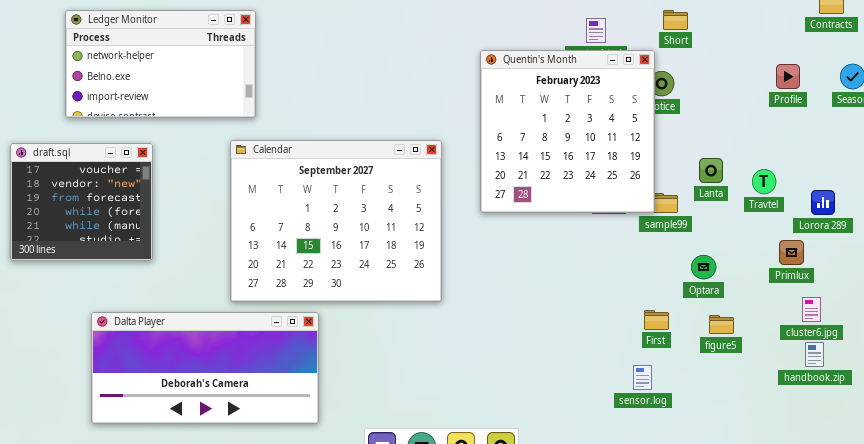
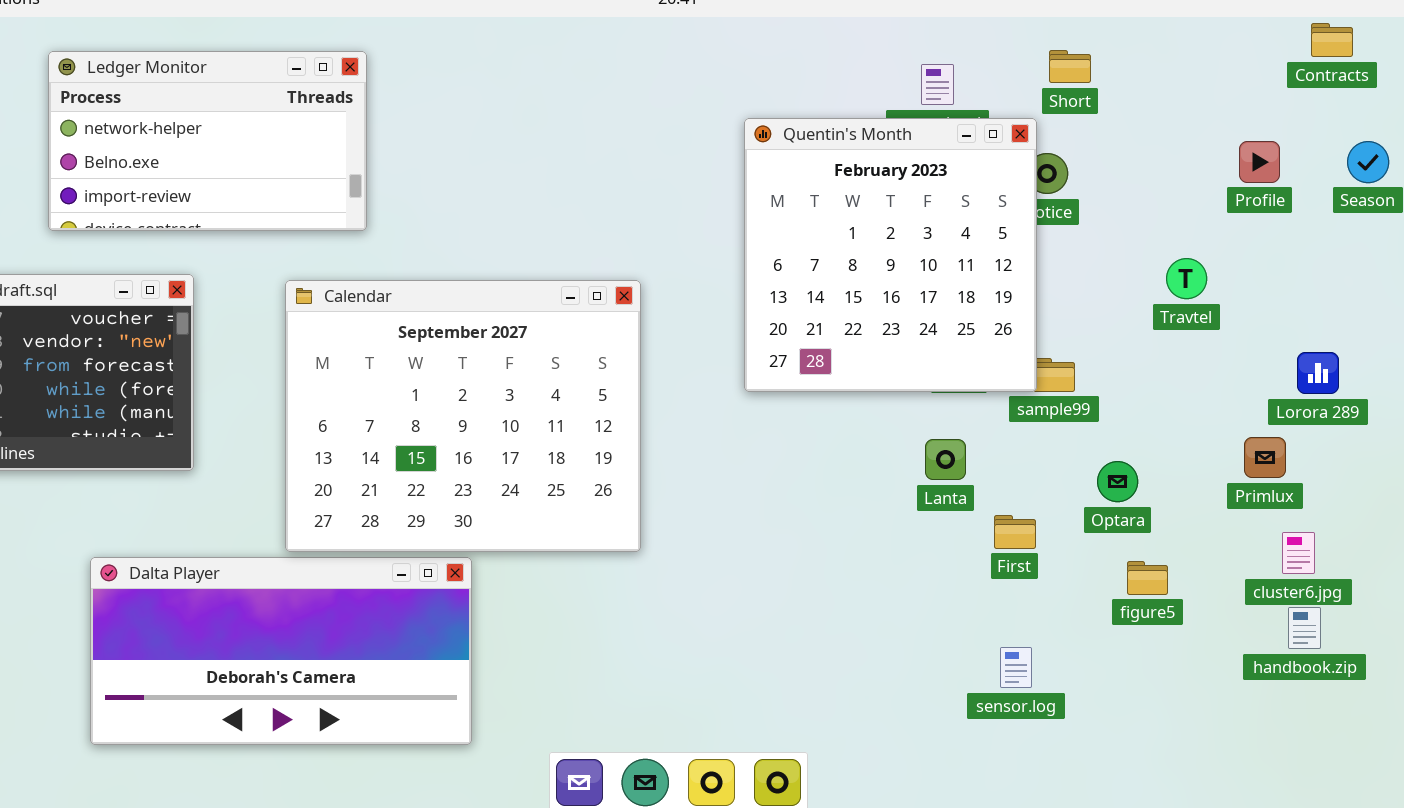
Calendar: [230,140,442,302] -> [285,280,641,552], moved
Lanta: [699,158,723,183] -> [925,439,966,480], moved
Travtel: [752,169,776,194] -> [1166,258,1207,299], moved
First: [644,310,669,330] -> [994,515,1036,549], moved

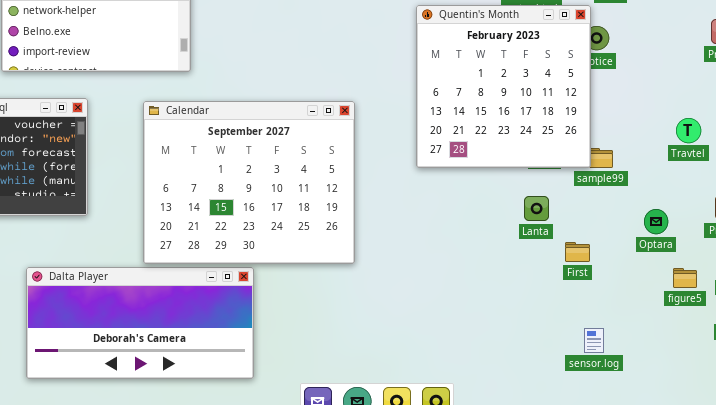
Travtel: [1166,258,1207,299] -> [676,118,701,143], moved
Optara: [1097,461,1138,502] -> [644,209,668,234], moved
figure5: [1127,561,1168,595] -> [673,268,697,288], moved
sensor.log: [1000,647,1032,688] -> [584,328,604,353], moved

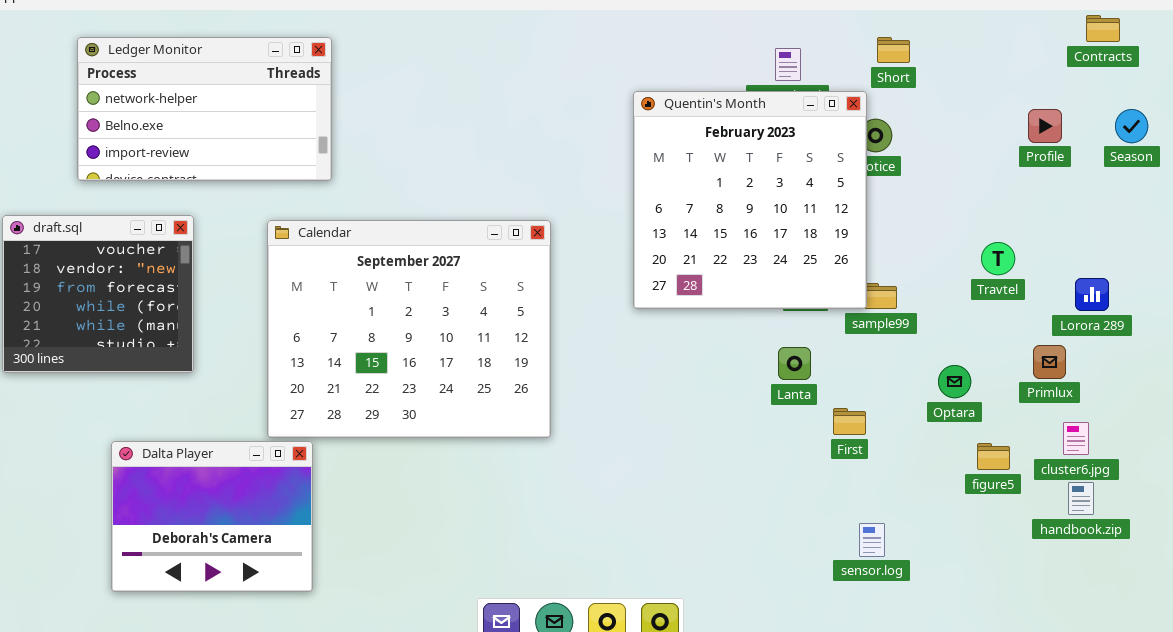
Dalta Player: [26,267,254,379] -> [111,441,313,592], resized

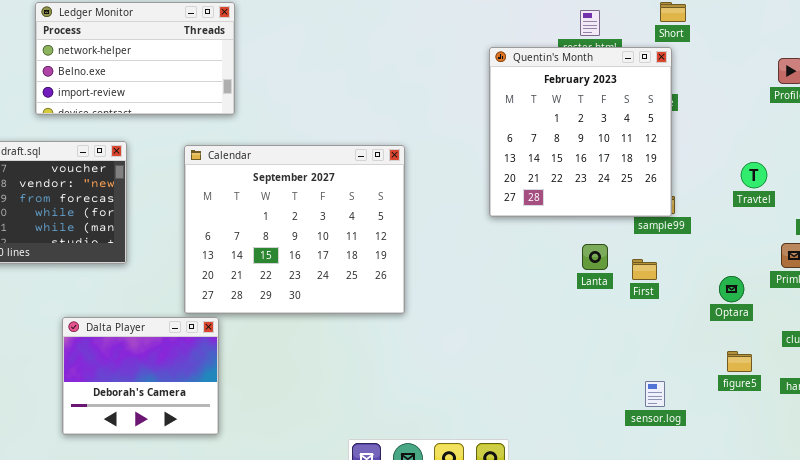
Quentin's Month: [633,91,867,309] -> [489,47,672,217], moved
Optara: [938,365,971,398] -> [719,276,744,302], moved
First: [833,408,866,435] -> [632,259,657,280], moved
figure5: [977,443,1010,470] -> [727,351,752,372], moved

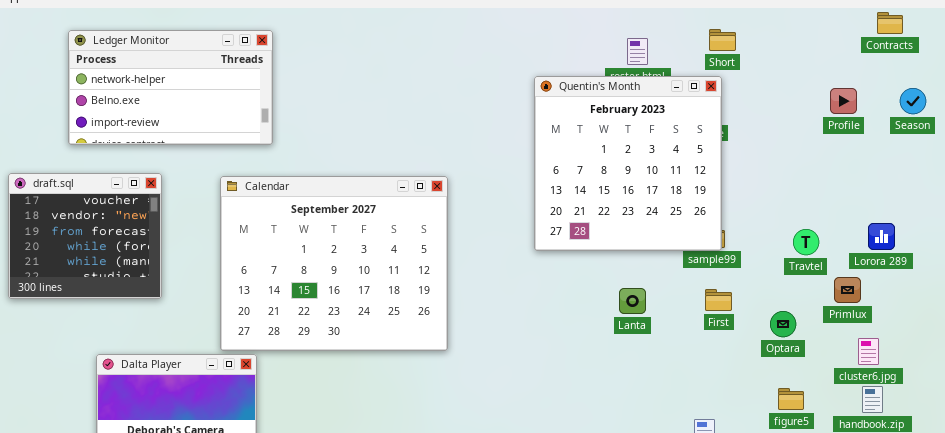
Travtel: [741,162,767,188] -> [793,229,819,255], moved
Lanta: [582,244,608,270] -> [619,288,646,314], moved
First: [632,259,657,280] -> [705,289,732,311], moved

